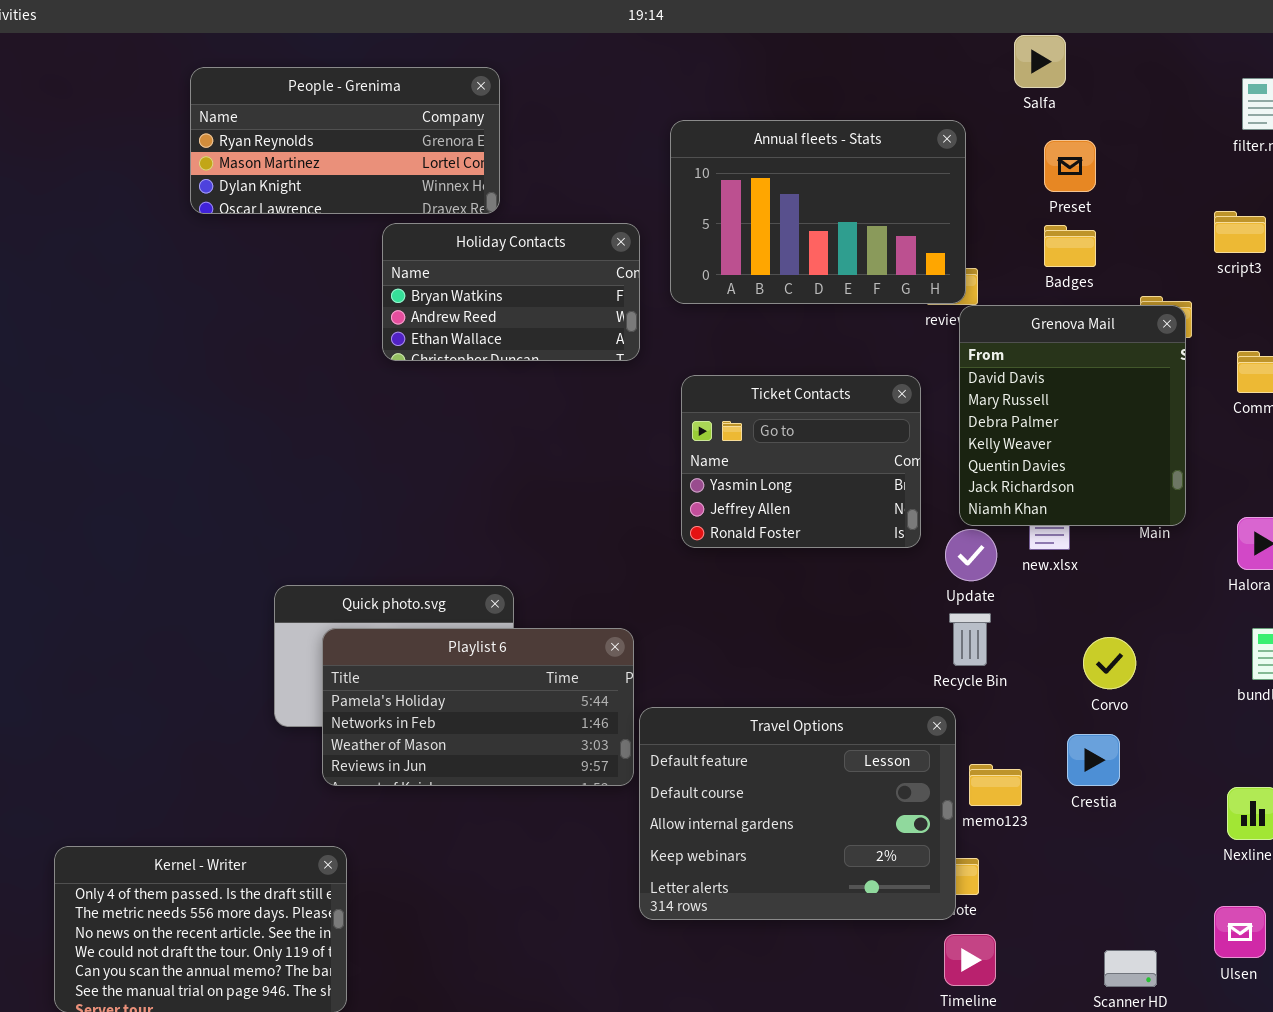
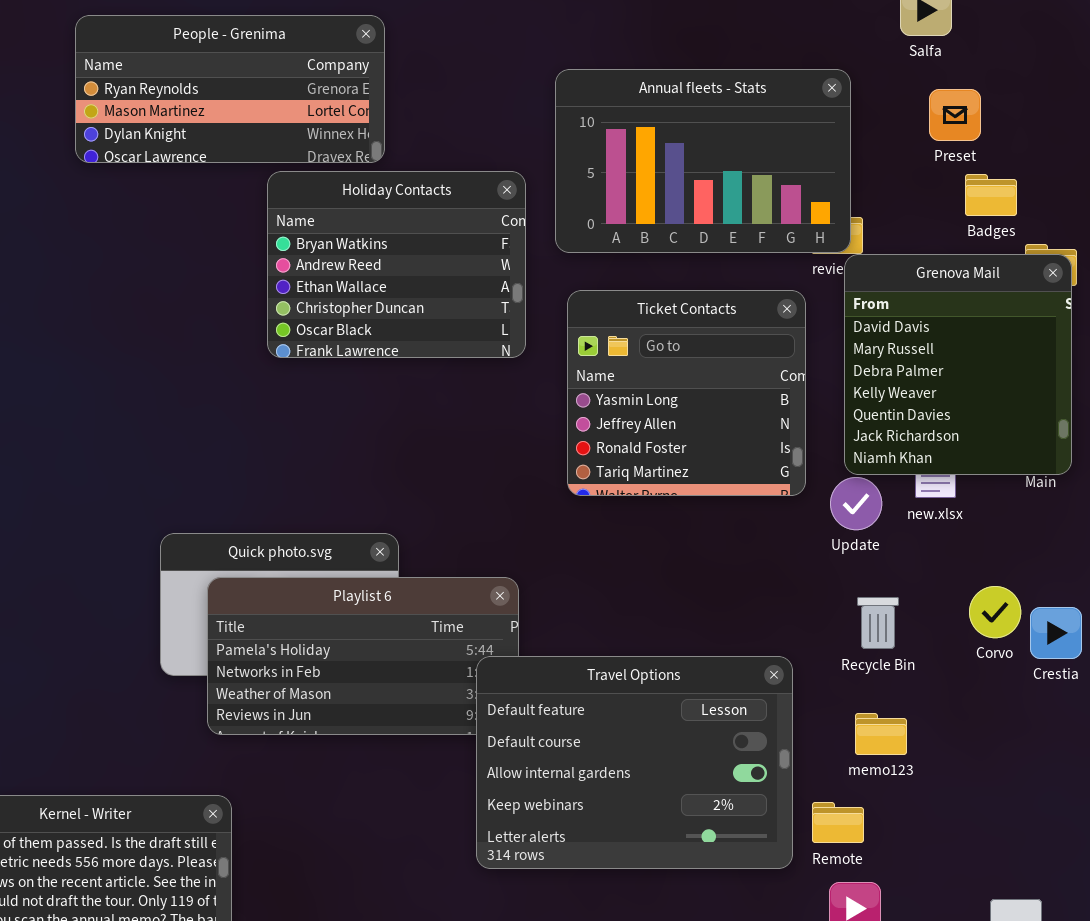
Holiday Contacts: [382,223,640,361] -> [267,171,526,358], resized
Badges: [1044,225,1096,267] -> [965,174,1017,216], moved
Ticket Contacts: [681,375,921,548] -> [567,290,806,496], resized
Recycle Bin: [949,613,991,666] -> [857,597,899,649], moved
Travel Options: [639,707,956,920] -> [476,656,793,869], moved
Crestia: [1067,734,1120,786] -> [1030,607,1082,659], moved

